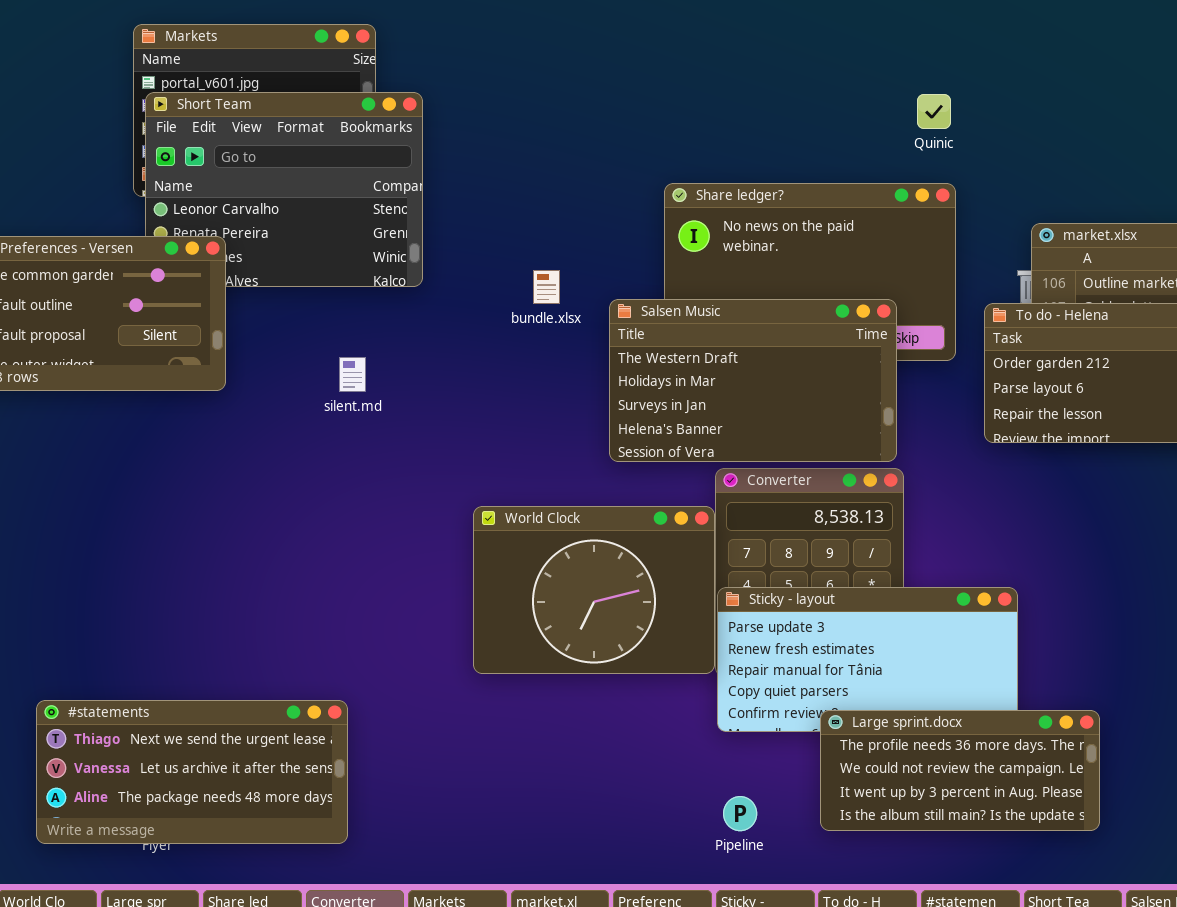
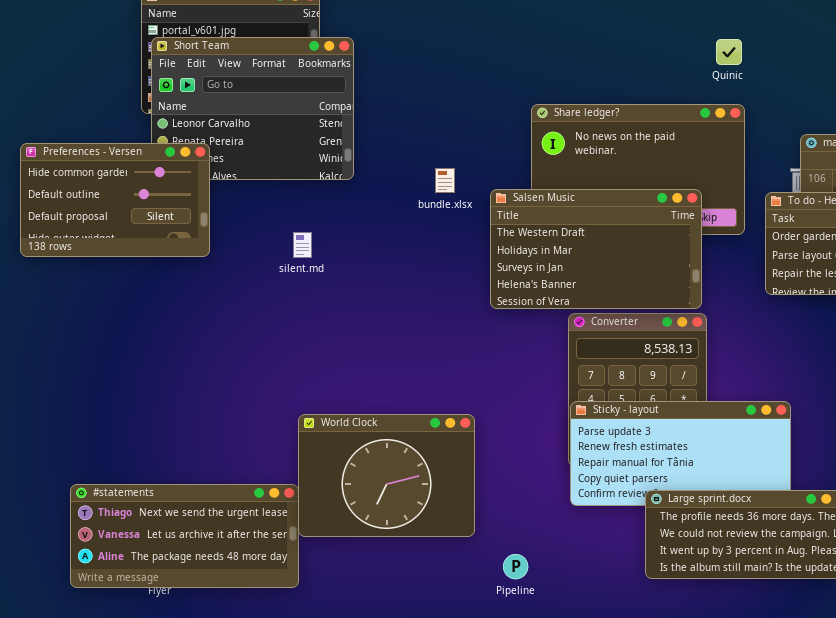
World Clock: [473,506,715,674] -> [298,414,475,537], moved
Pipeline: [723,796,757,831] -> [503,554,528,579], moved

